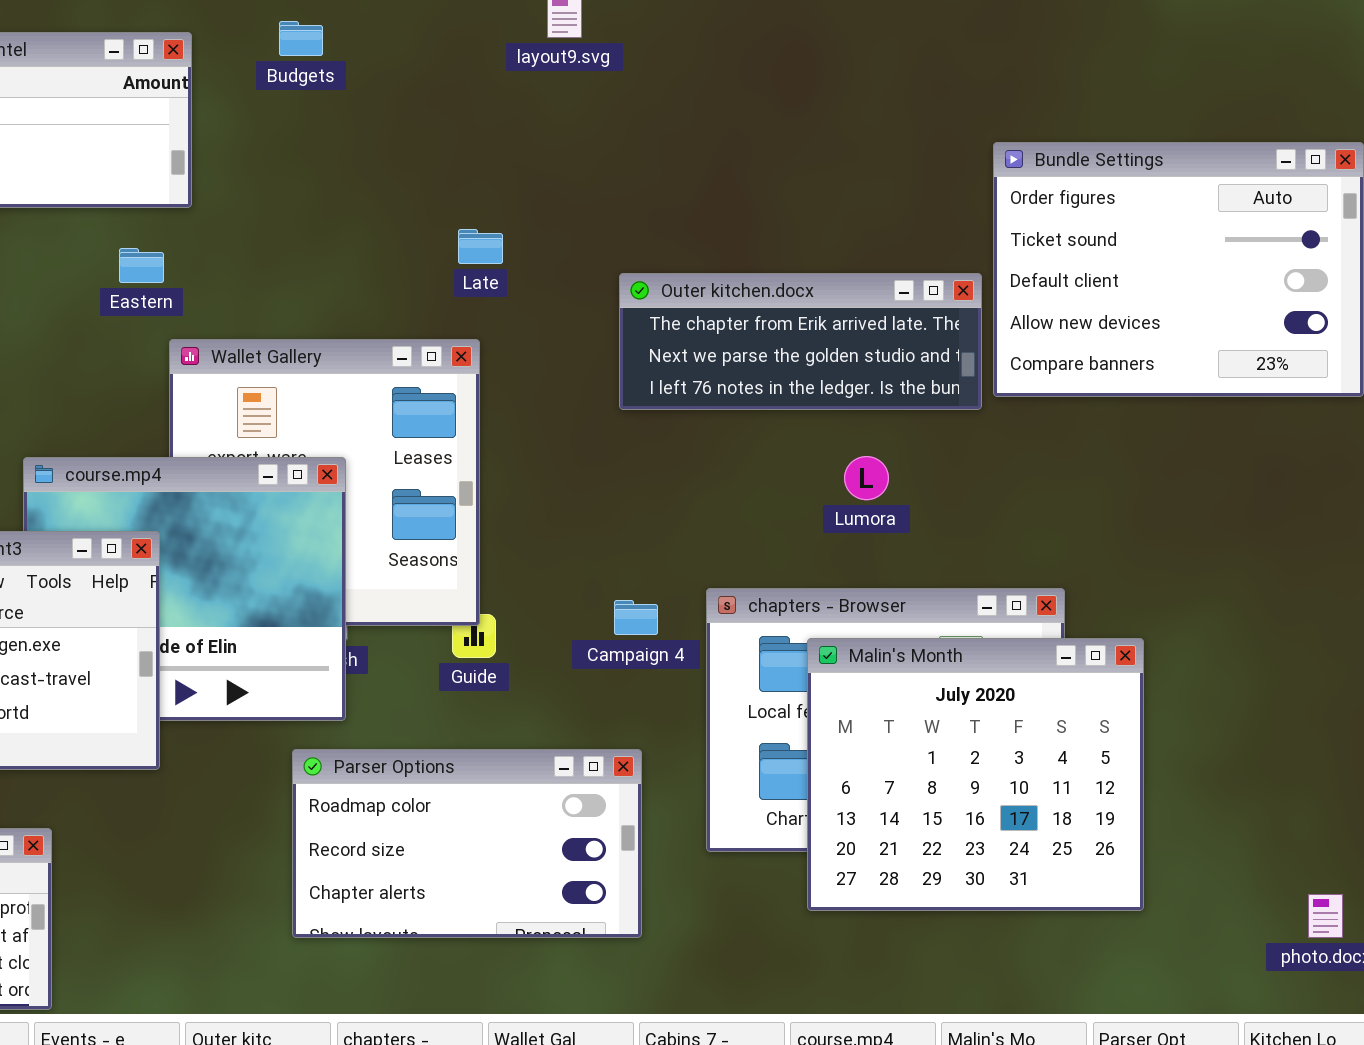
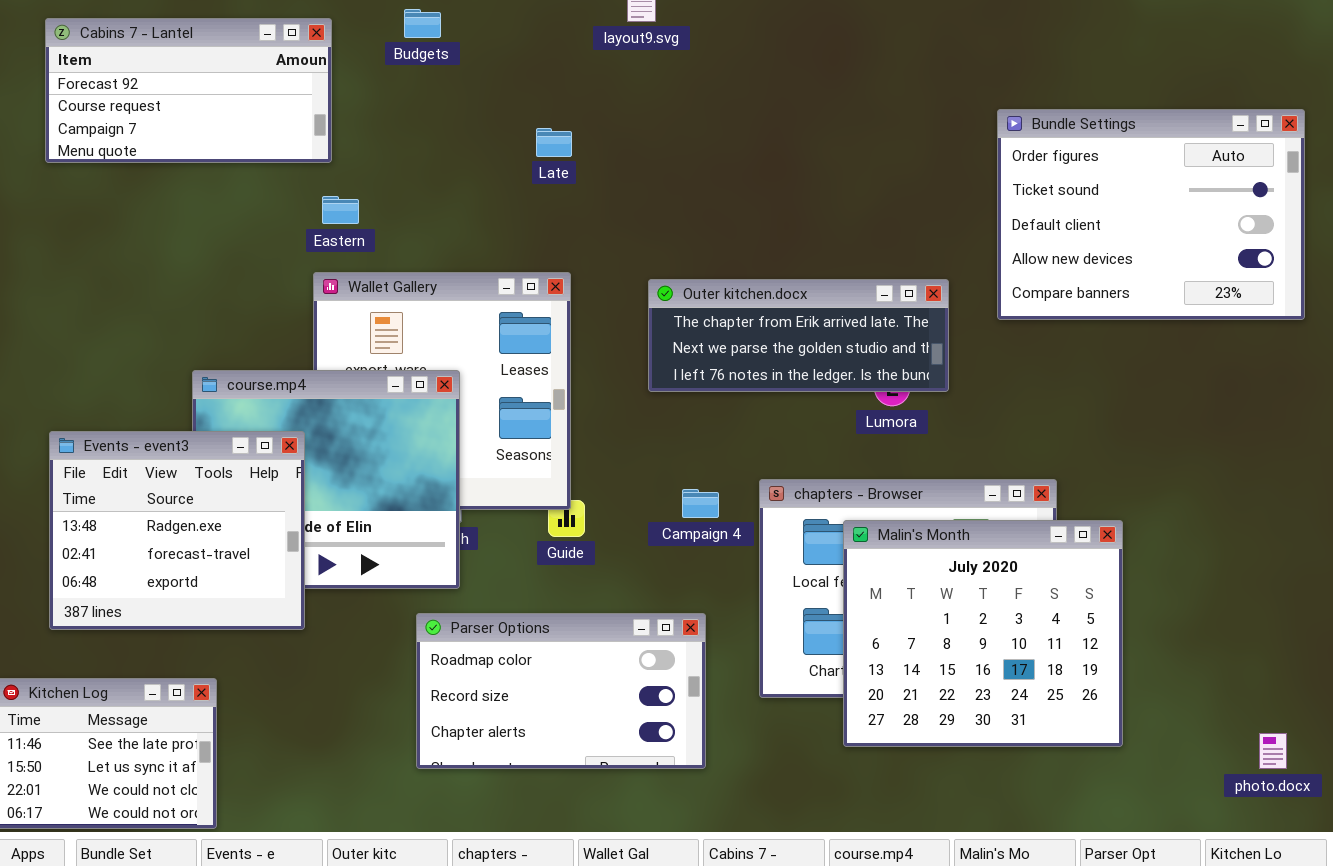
Late: [458,229,503,264] -> [536,128,572,157], moved
Eastern: [119,248,164,283] -> [322,196,359,224], moved
Outer kitchen.docx: [619,273,982,410] -> [648,279,949,392], moved

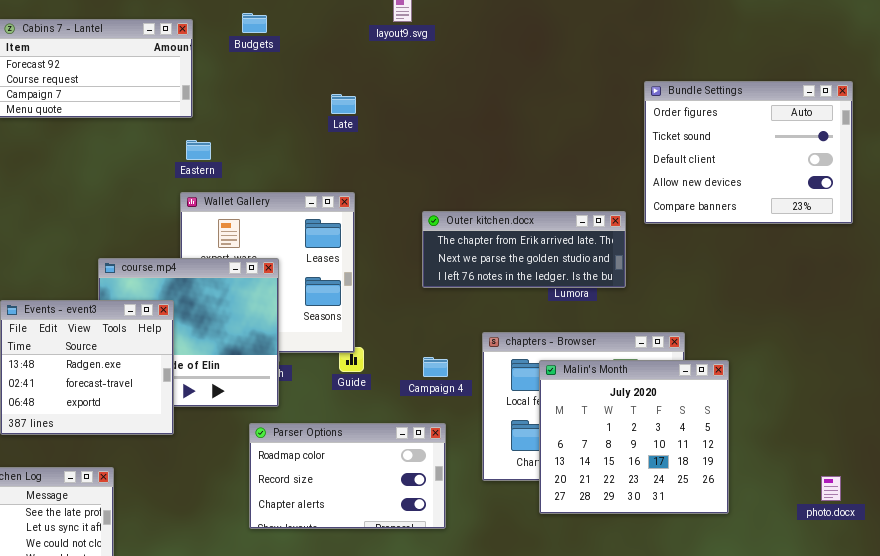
Outer kitchen.docx: [648,279,949,392] -> [422,211,626,288], moved
Campaign 4: [682,489,719,518] -> [423,357,448,377], moved
photo.docx: [1259,733,1287,769] -> [821,476,841,501], moved

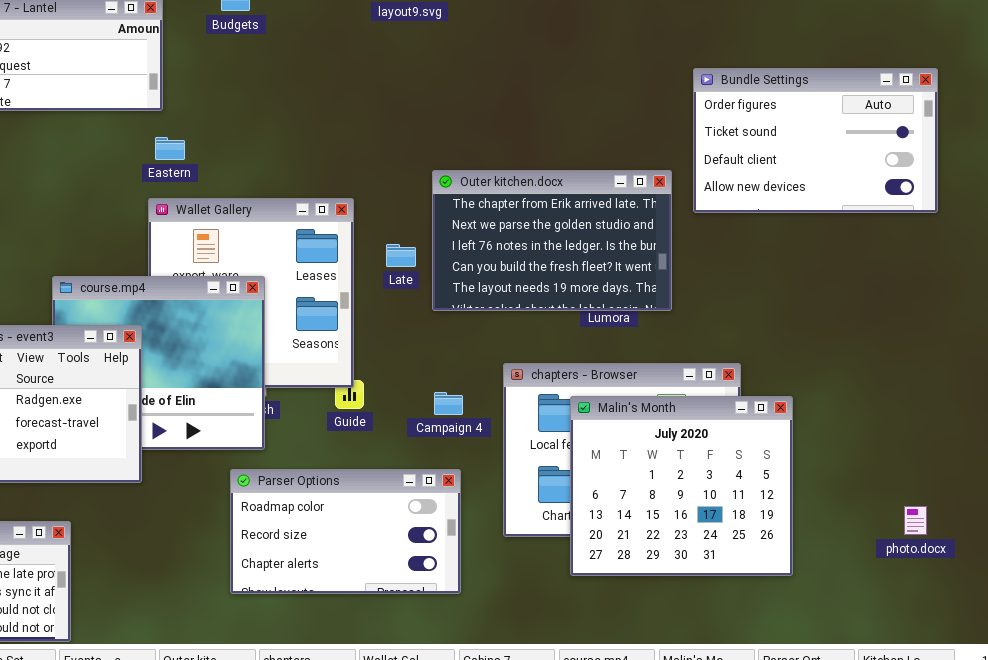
Bundle Settings: [644,81,853,224] -> [693,68,938,213], resized
Late: [331,94,356,114] -> [386,244,416,267], moved
Outer kitchen.docx: [422,211,626,288] -> [432,170,672,311], resized
photo.docx: [821,476,841,501] -> [904,506,927,535], moved

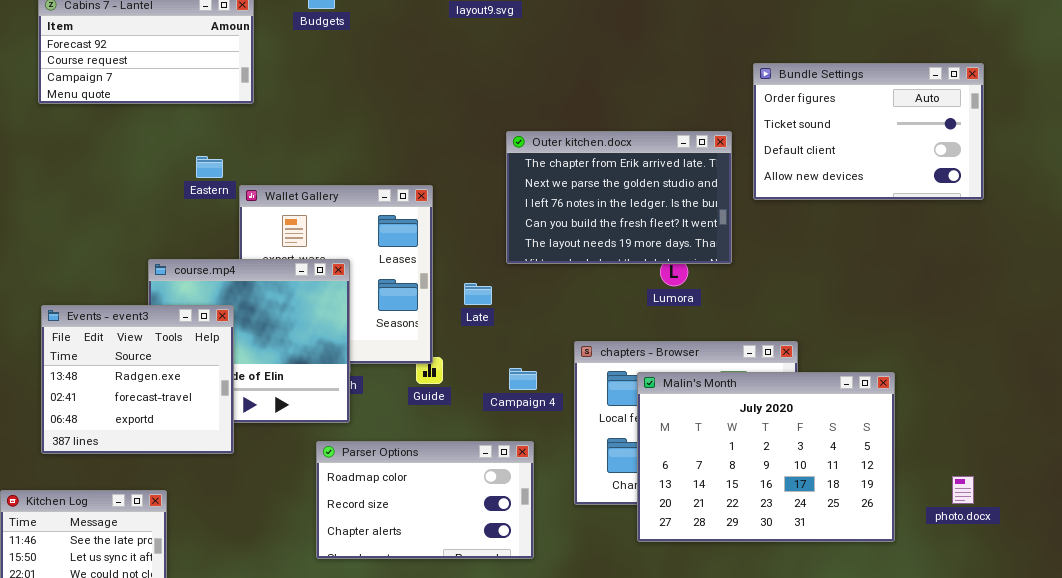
Eastern: [155,137,185,160] -> [196,156,223,178], moved
Outer kitchen.docx: [432,170,672,311] -> [506,131,732,264], moved
Late: [386,244,416,267] -> [464,283,492,305], moved
Malin's Month: [570,396,793,576] -> [637,372,895,542], resized

